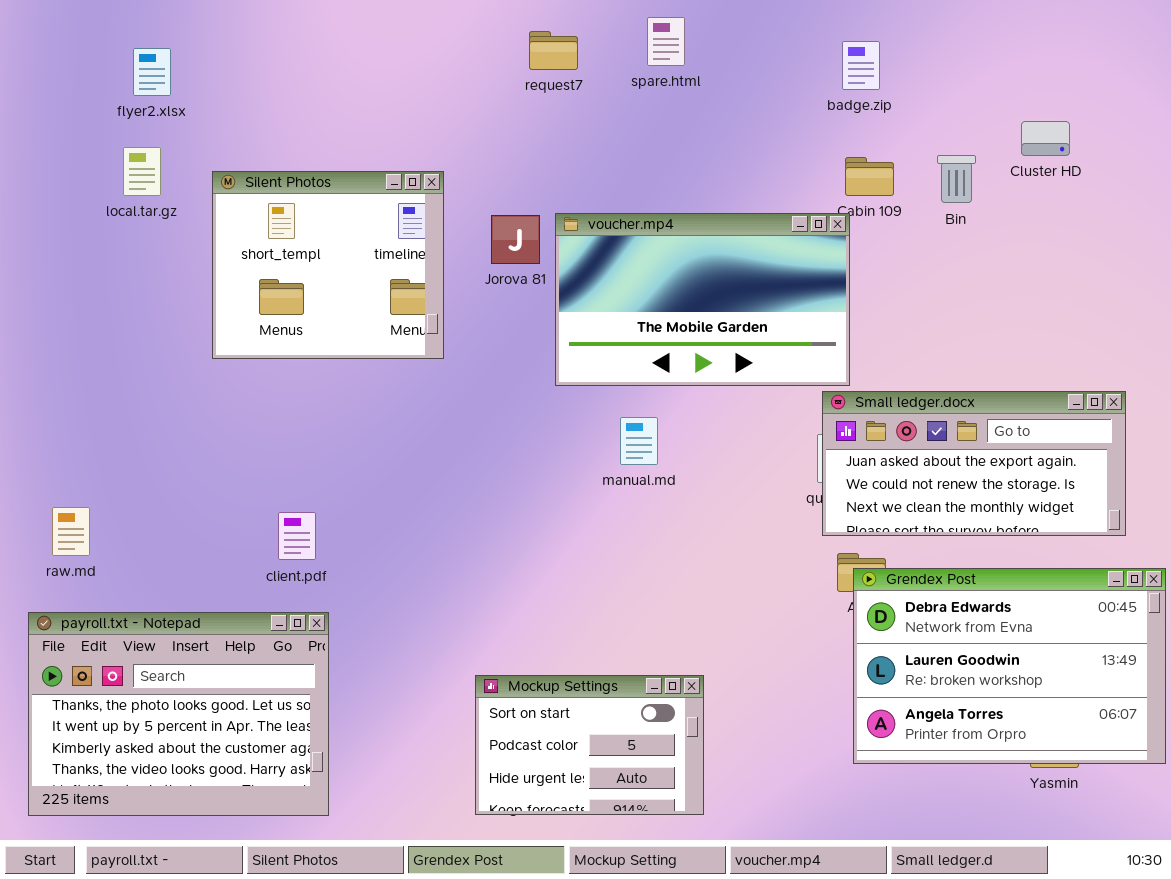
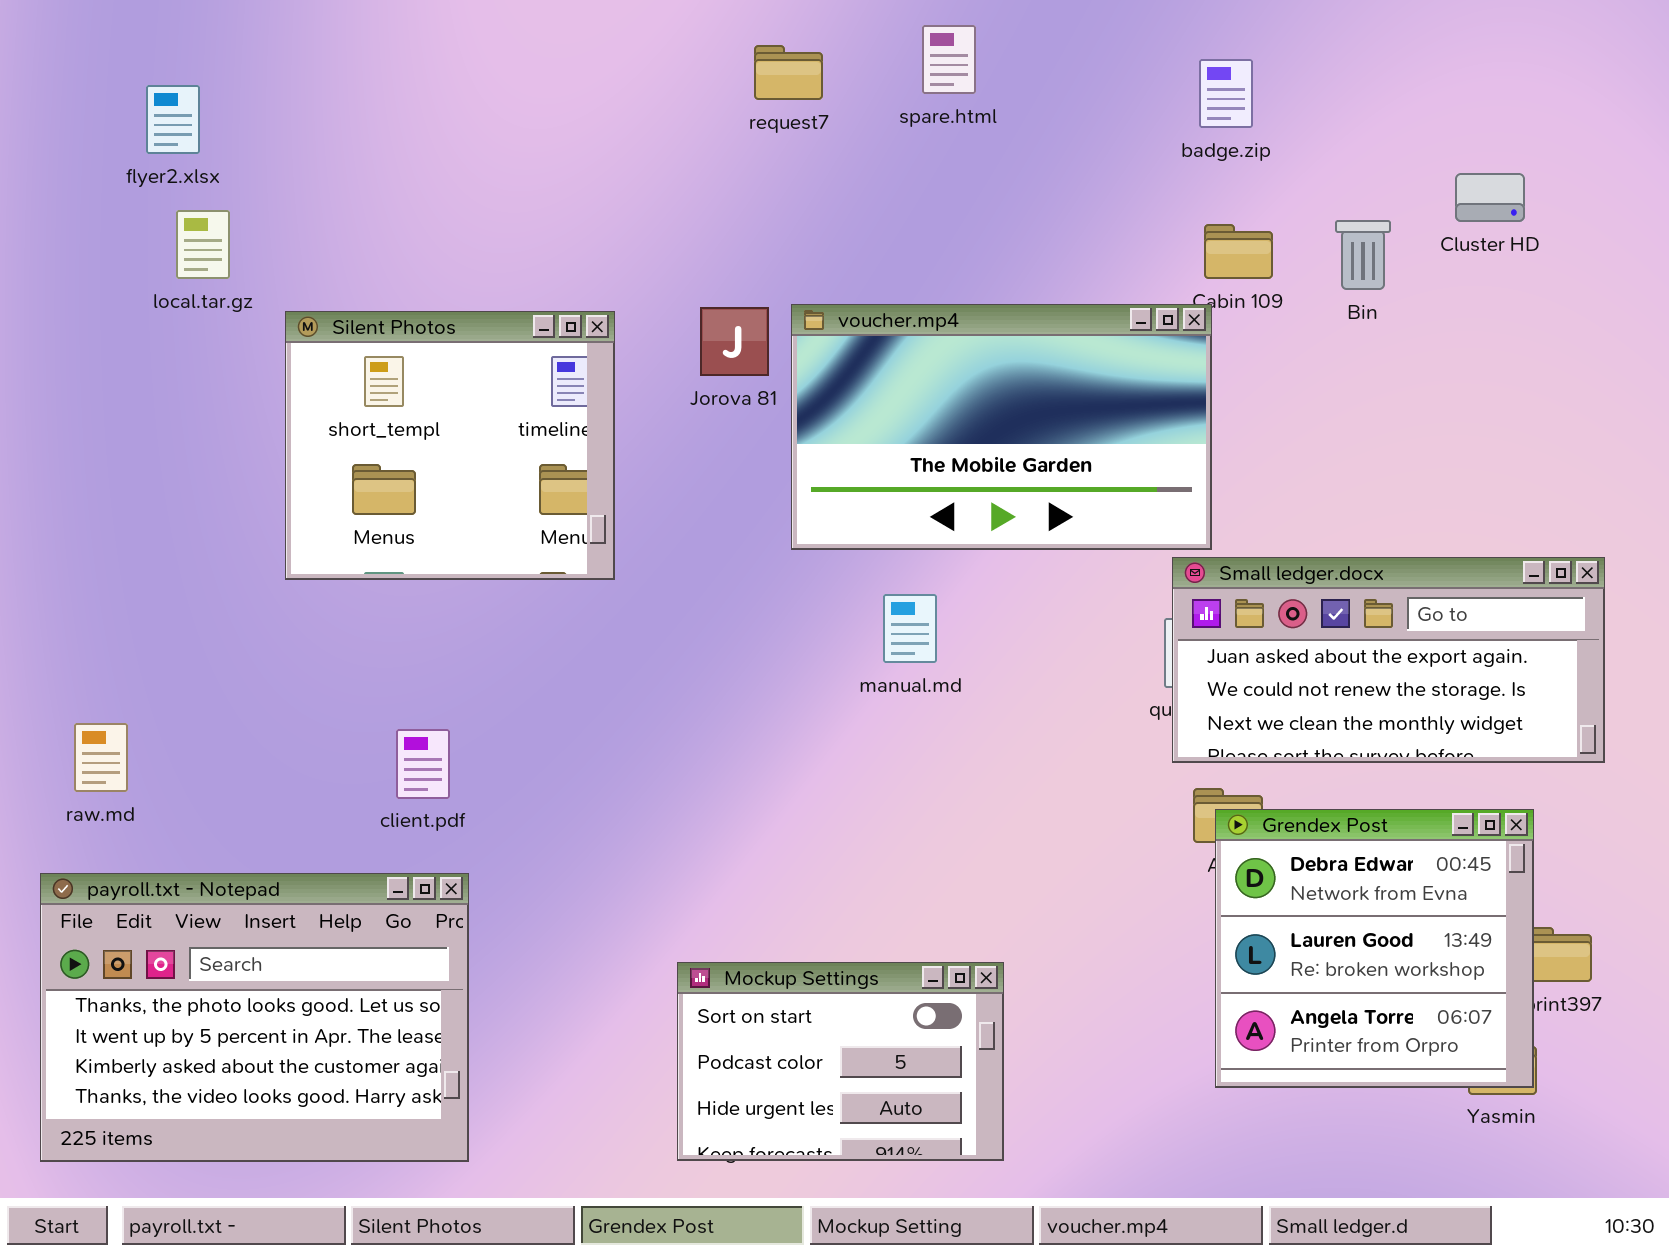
flyer2.xlsx: [133,48,171,96] -> [146,85,200,154], moved
Silent Photos: [212,171,444,359] -> [285,311,615,580], moved
Grendex Post: [853,568,1166,764] -> [1215,809,1534,1088], resized

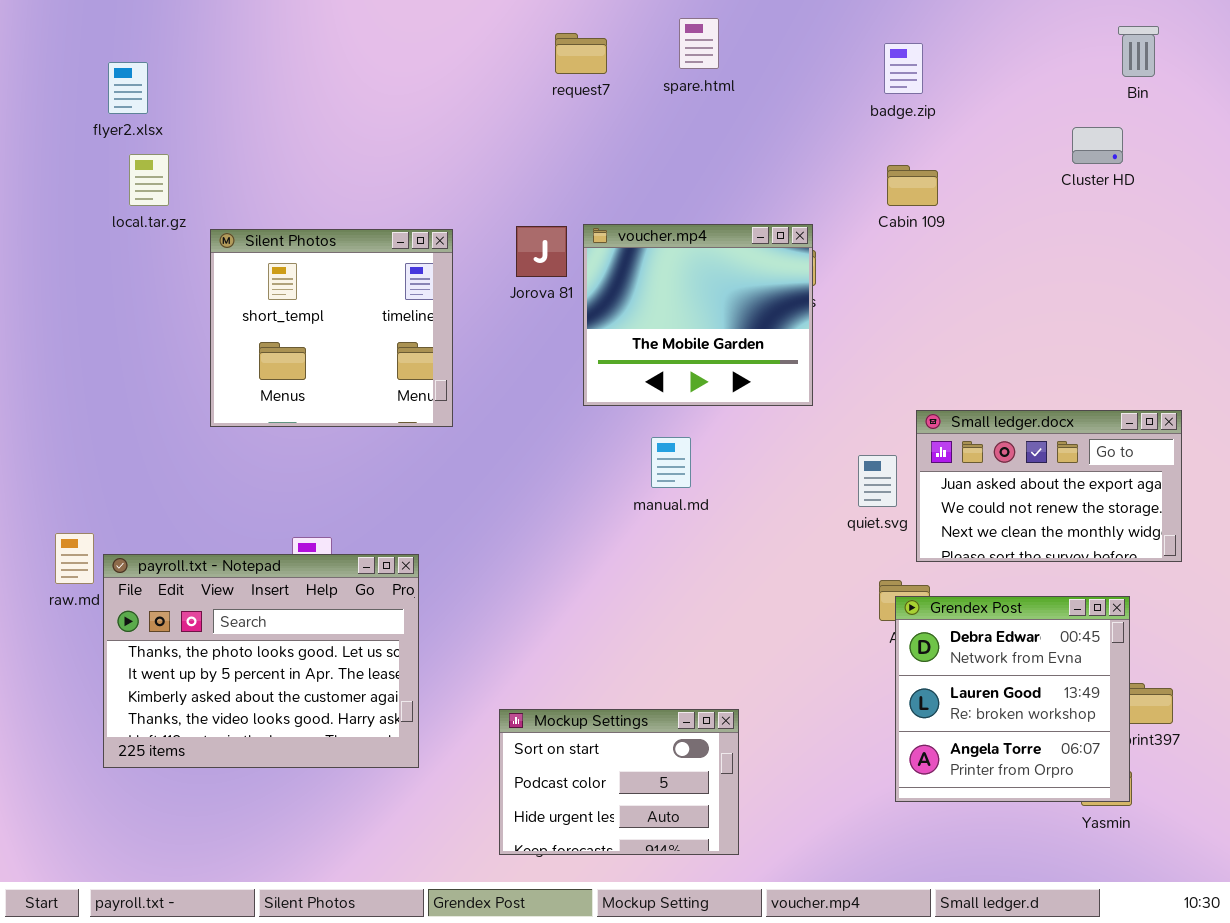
Bin: [1335,220,1391,290] -> [1118,26,1159,77], moved
voucher.mp4: [791,304,1212,550] -> [583,224,813,406], resized
Small ledger.docx: [1172,557,1605,763] -> [916,410,1182,562], resized
payroll.txt - Notepad: [40,873,469,1162] -> [103,554,419,768], moved

